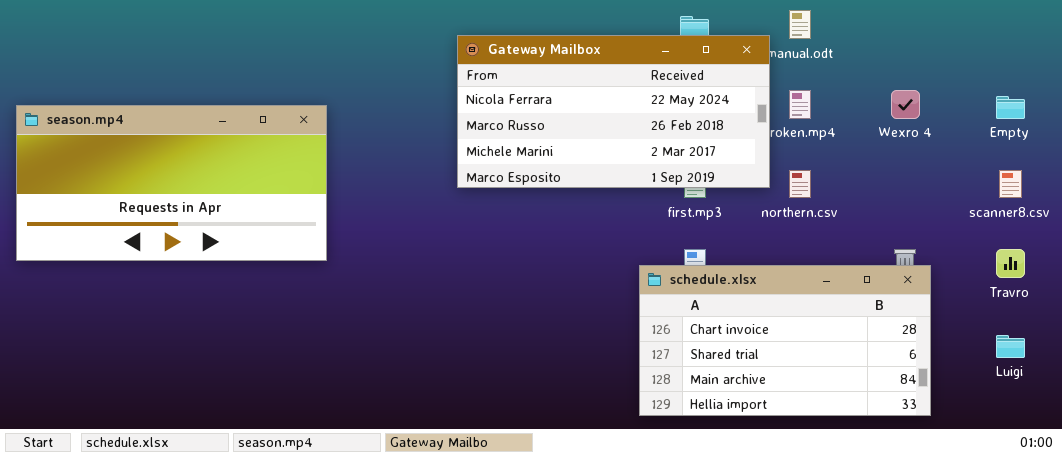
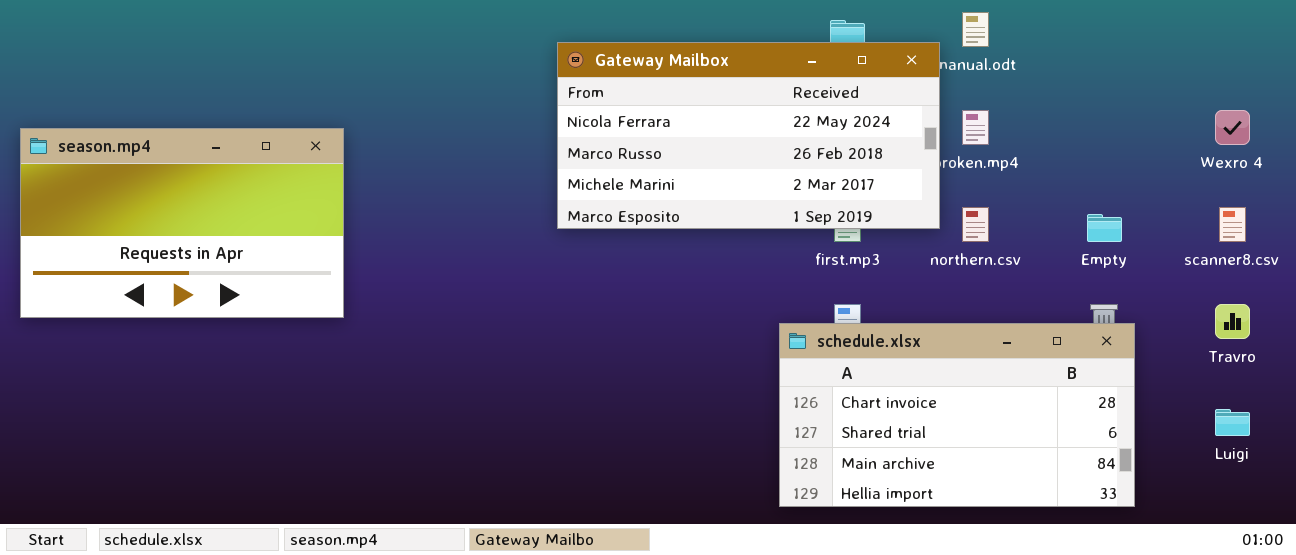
Wexro 4: [891,90,920,119] -> [1215,110,1250,145], moved
Empty: [996,96,1025,119] -> [1087,214,1122,242], moved
season.mp4: [16,105,327,261] -> [20,128,344,318], resized

